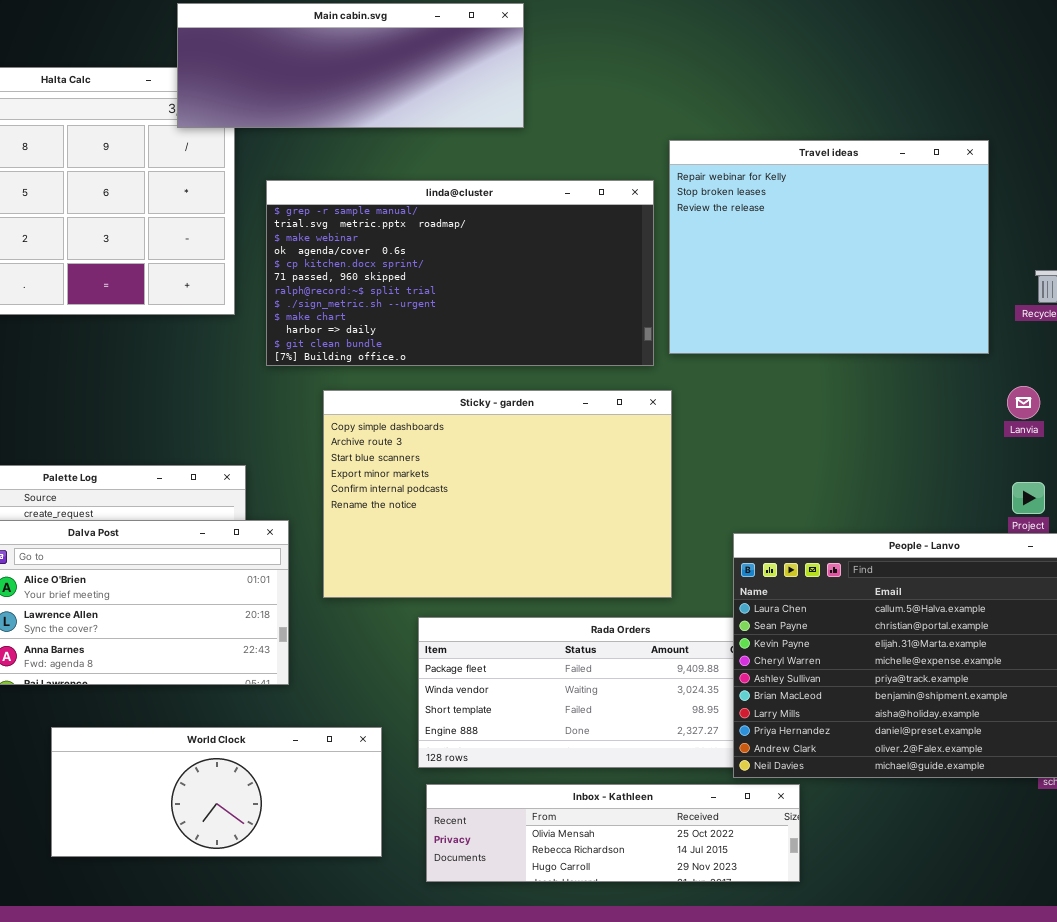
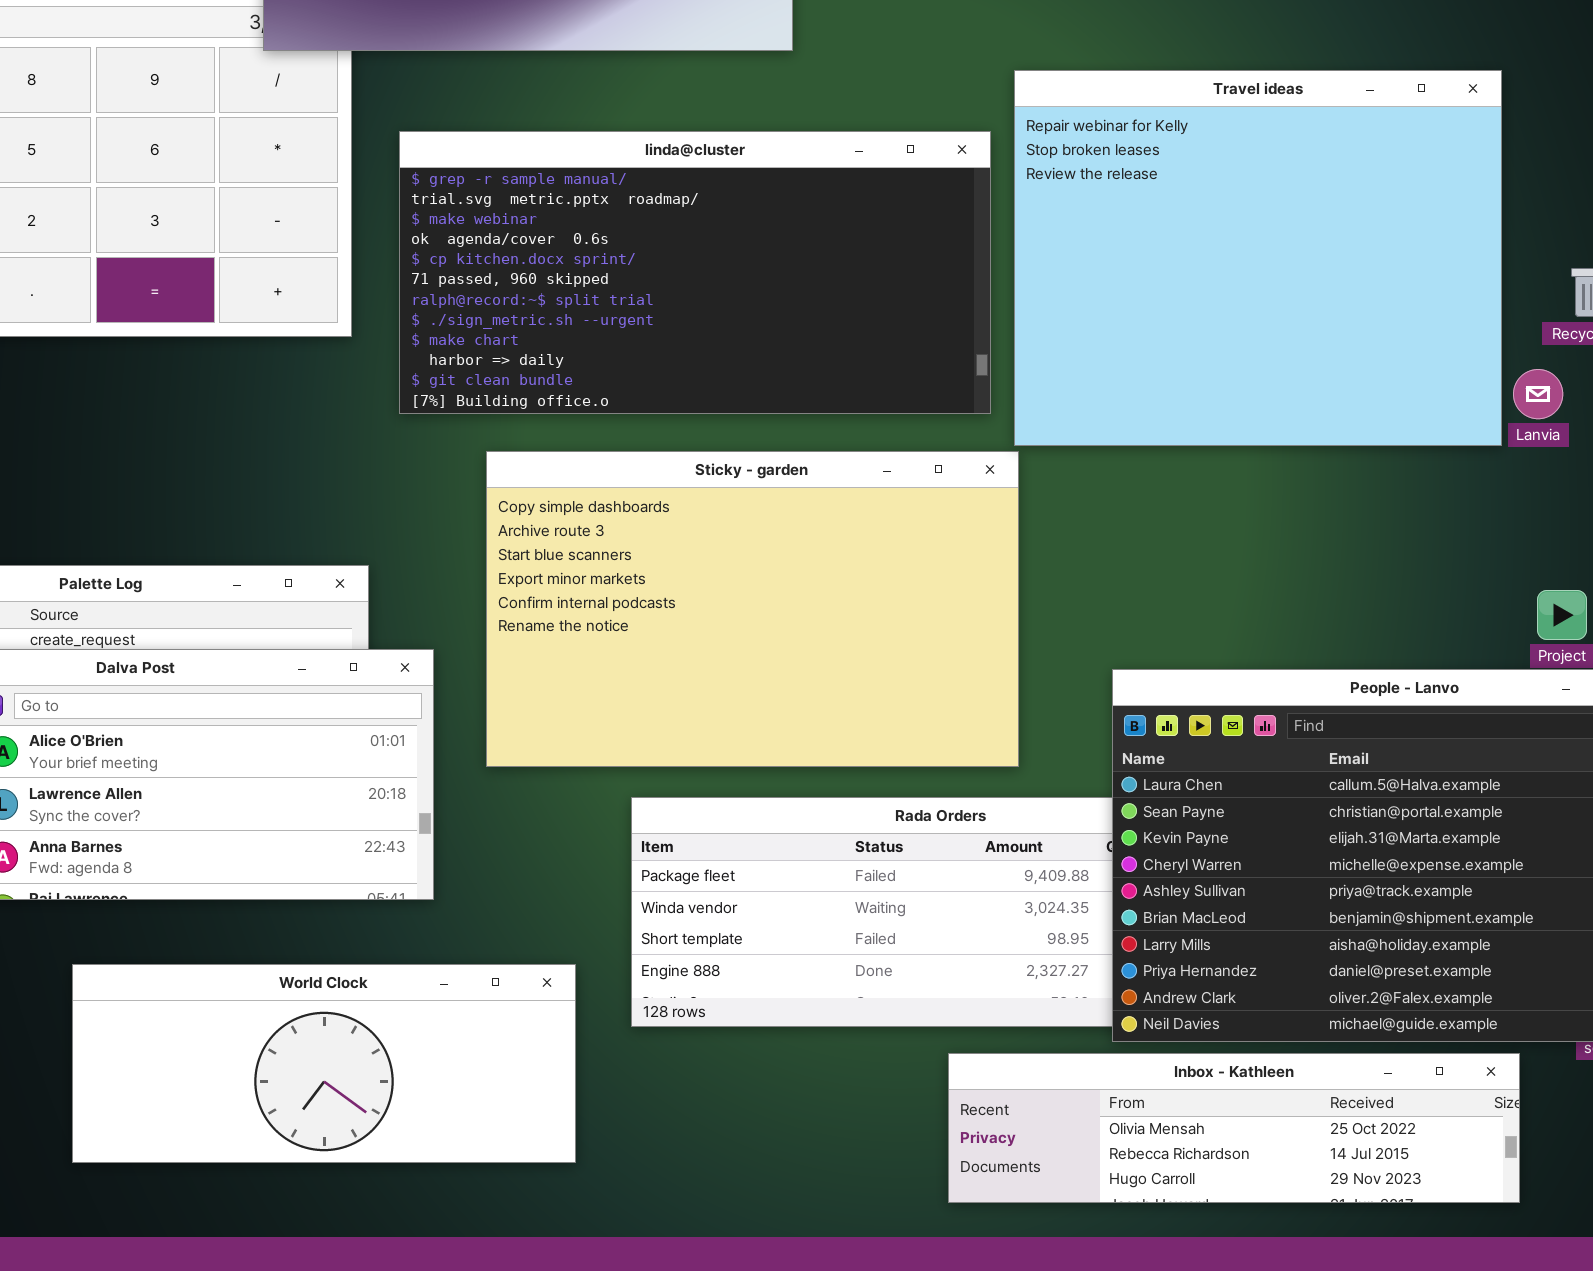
Travel ideas: [669,140,989,354] -> [1014,70,1502,446], resized
Lanvia: [1007,386,1040,419] -> [1513,369,1563,419], moved
Inbox - Kathleen: [426,784,800,882] -> [948,1053,1520,1203], moved

